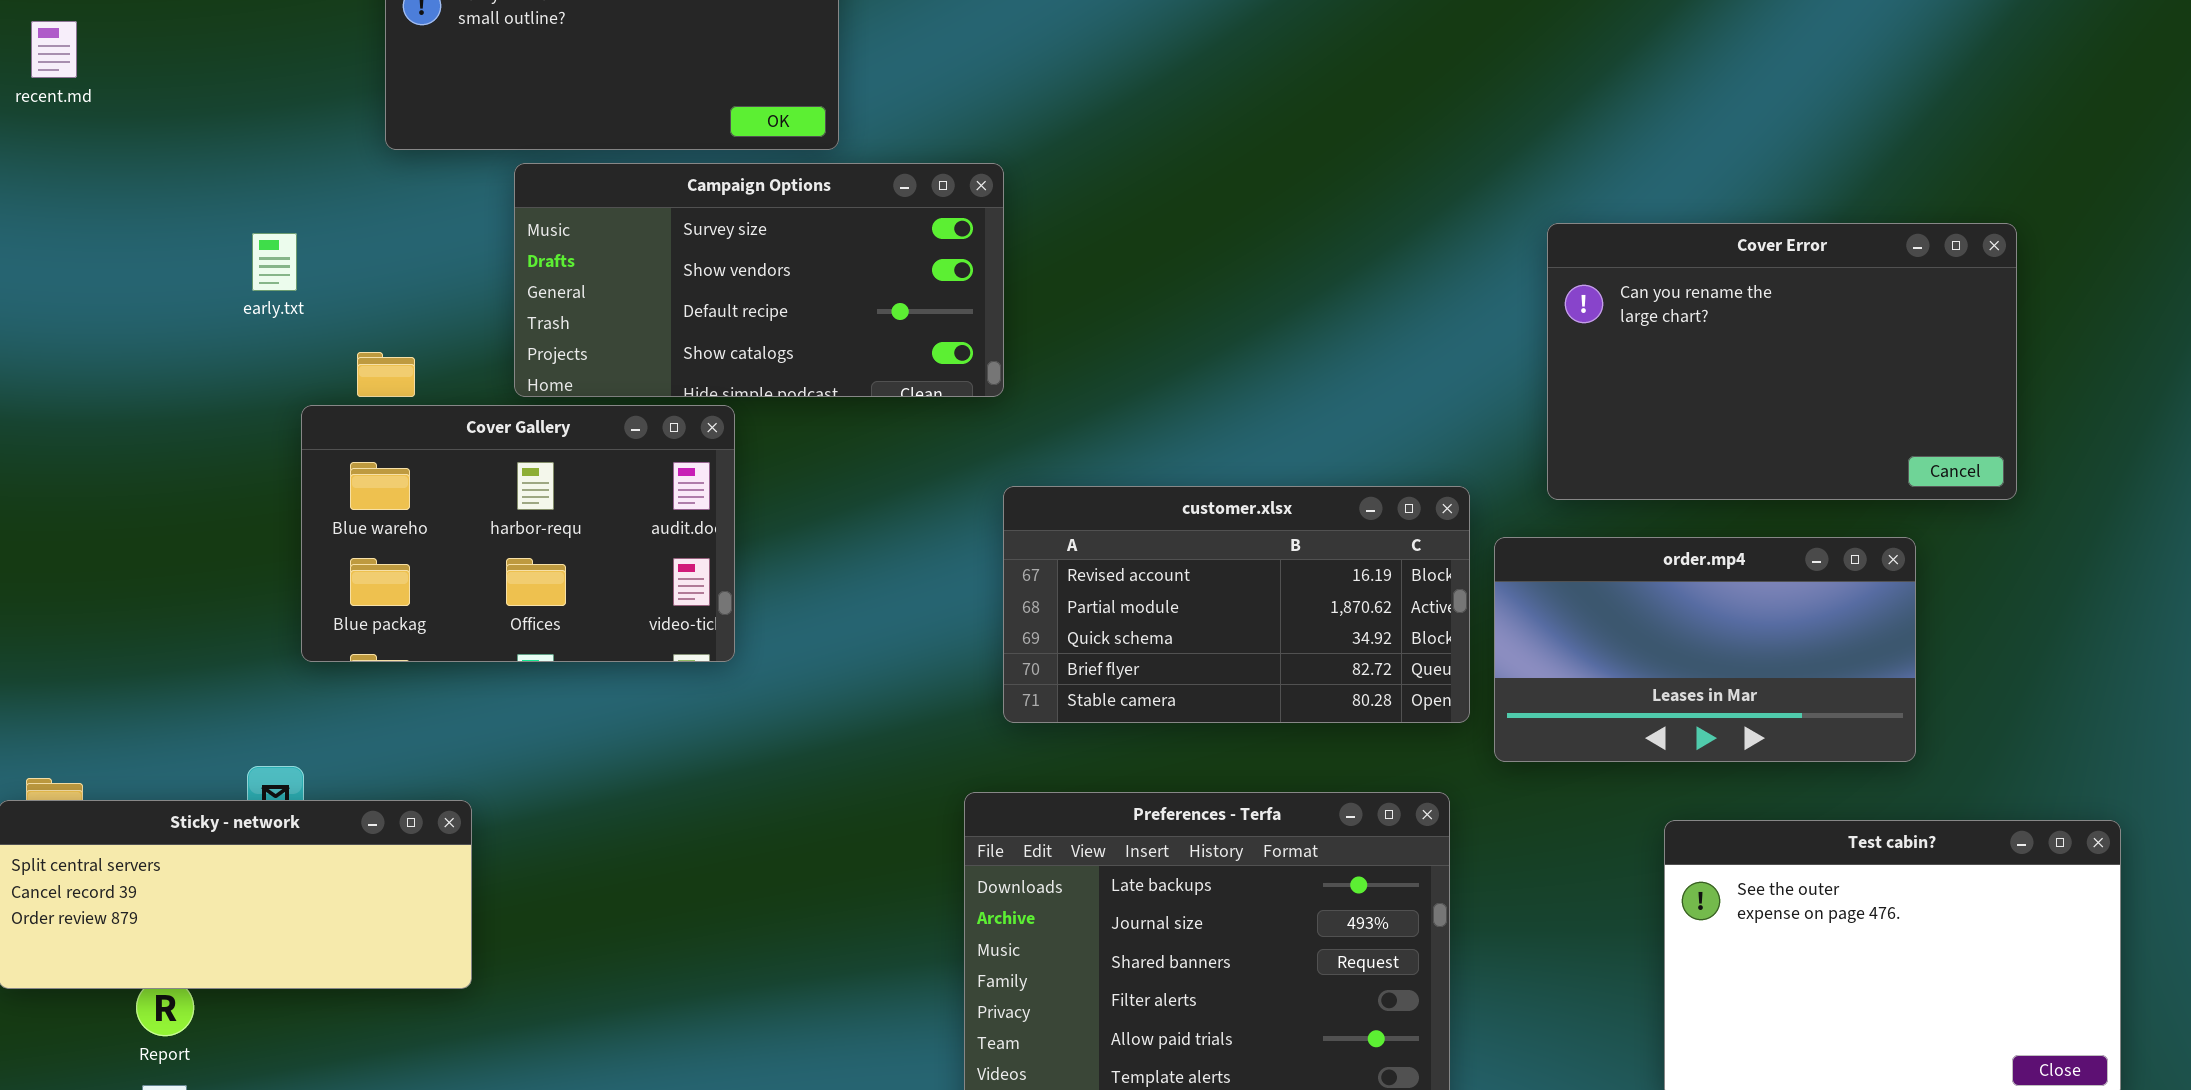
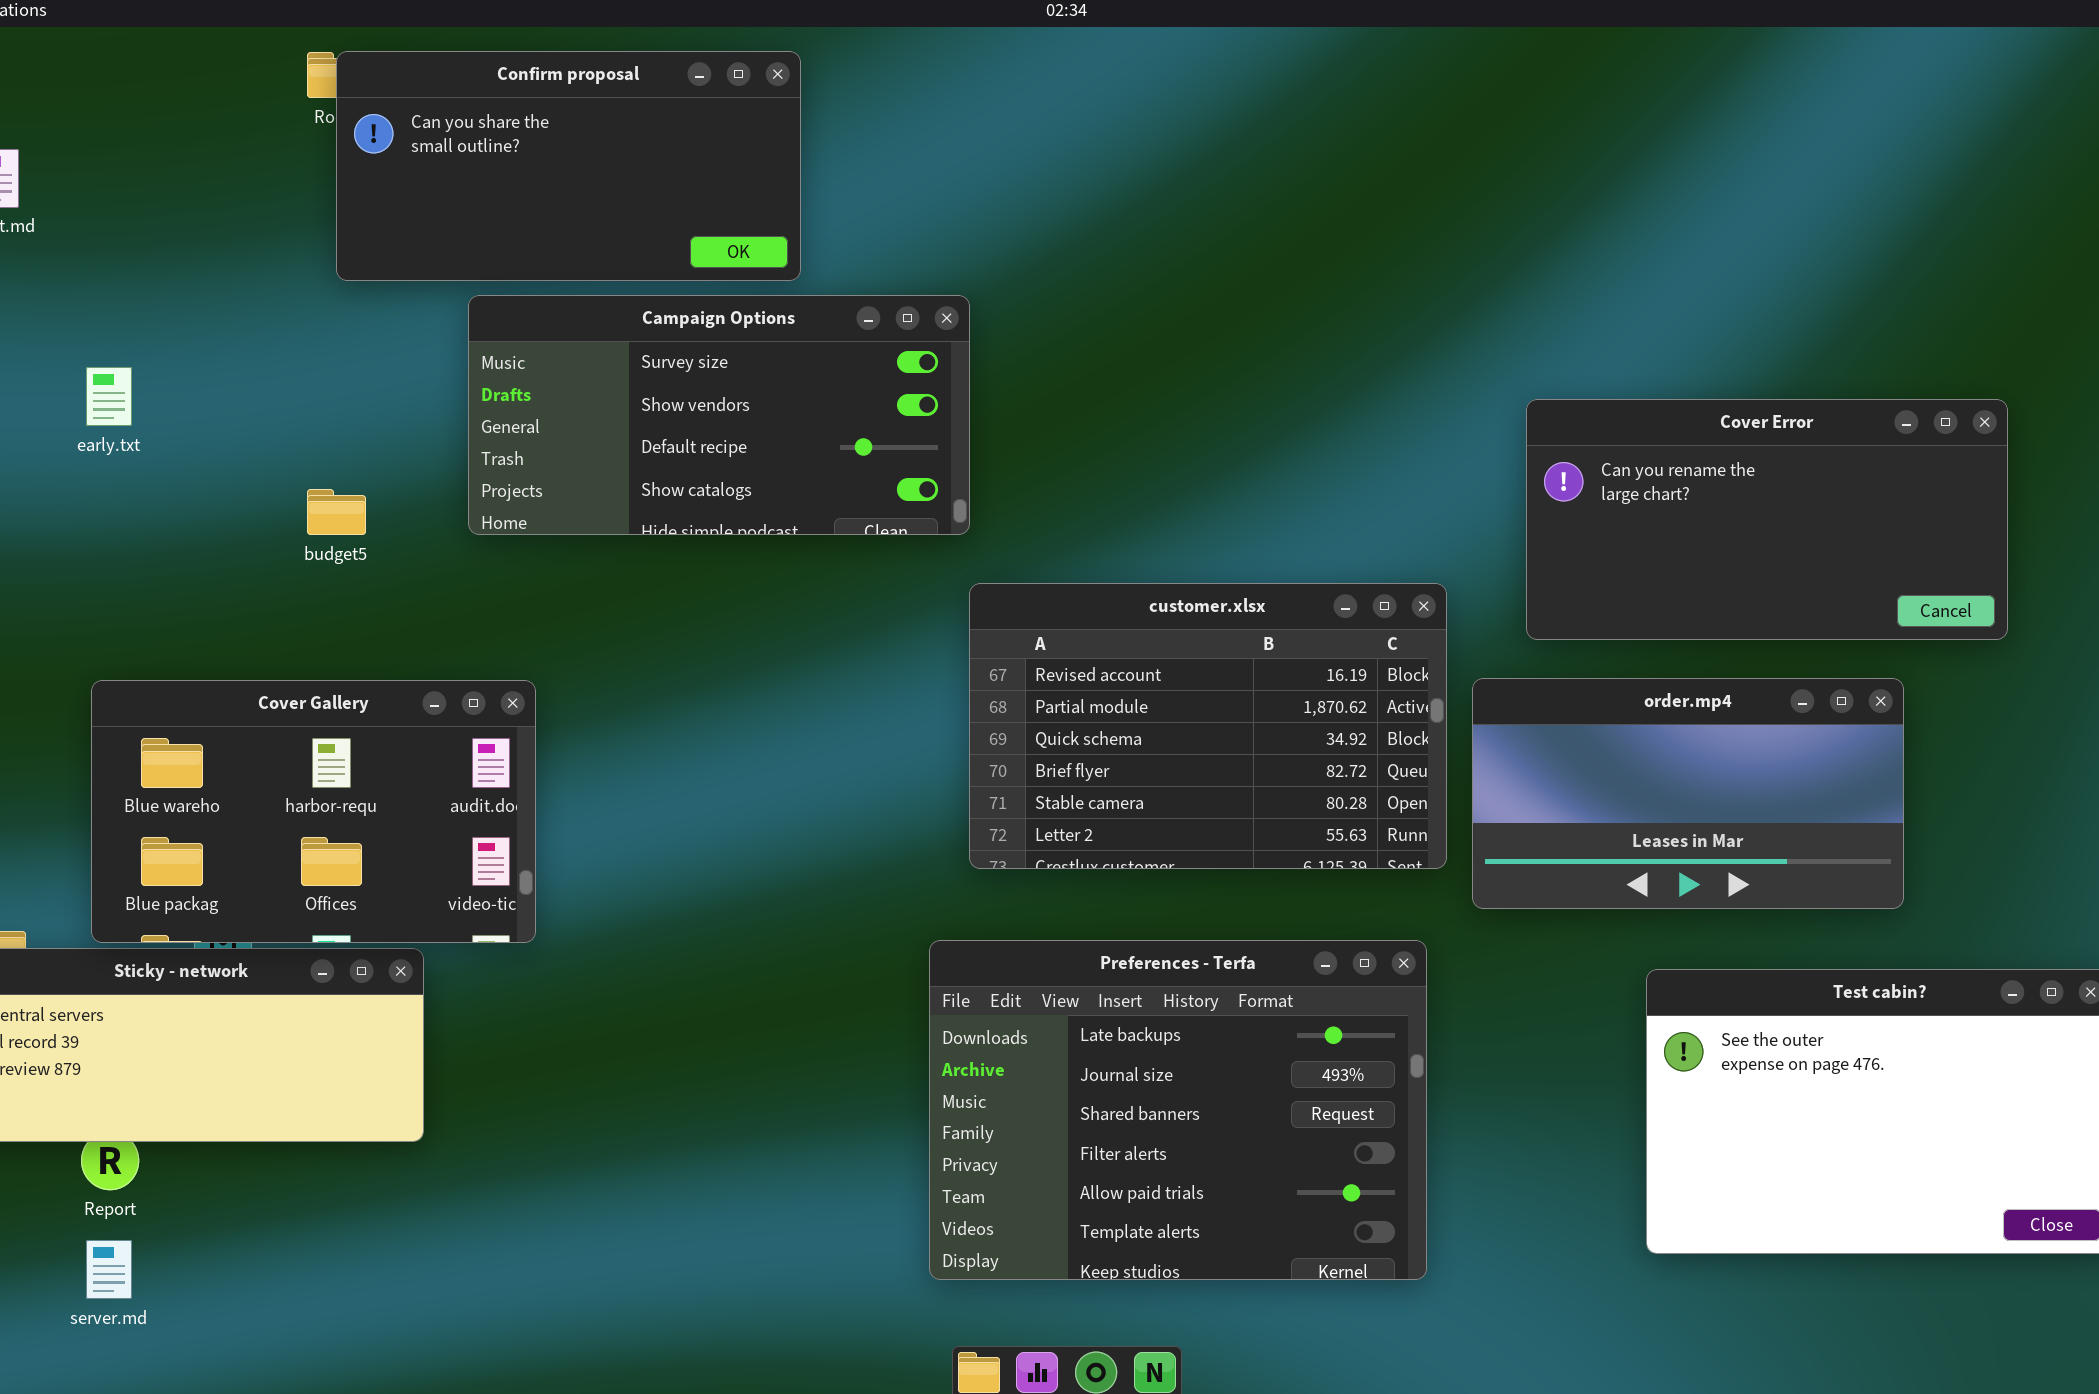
Cover Error: [1547,223,2017,500] -> [1526,399,2008,640], resized
early.txt: [252,233,297,291] -> [86,367,132,426], moved
Cover Gallery: [301,405,735,662] -> [91,680,536,943], moved
customer.xlsx: [1003,486,1470,723] -> [969,583,1447,869], resized

